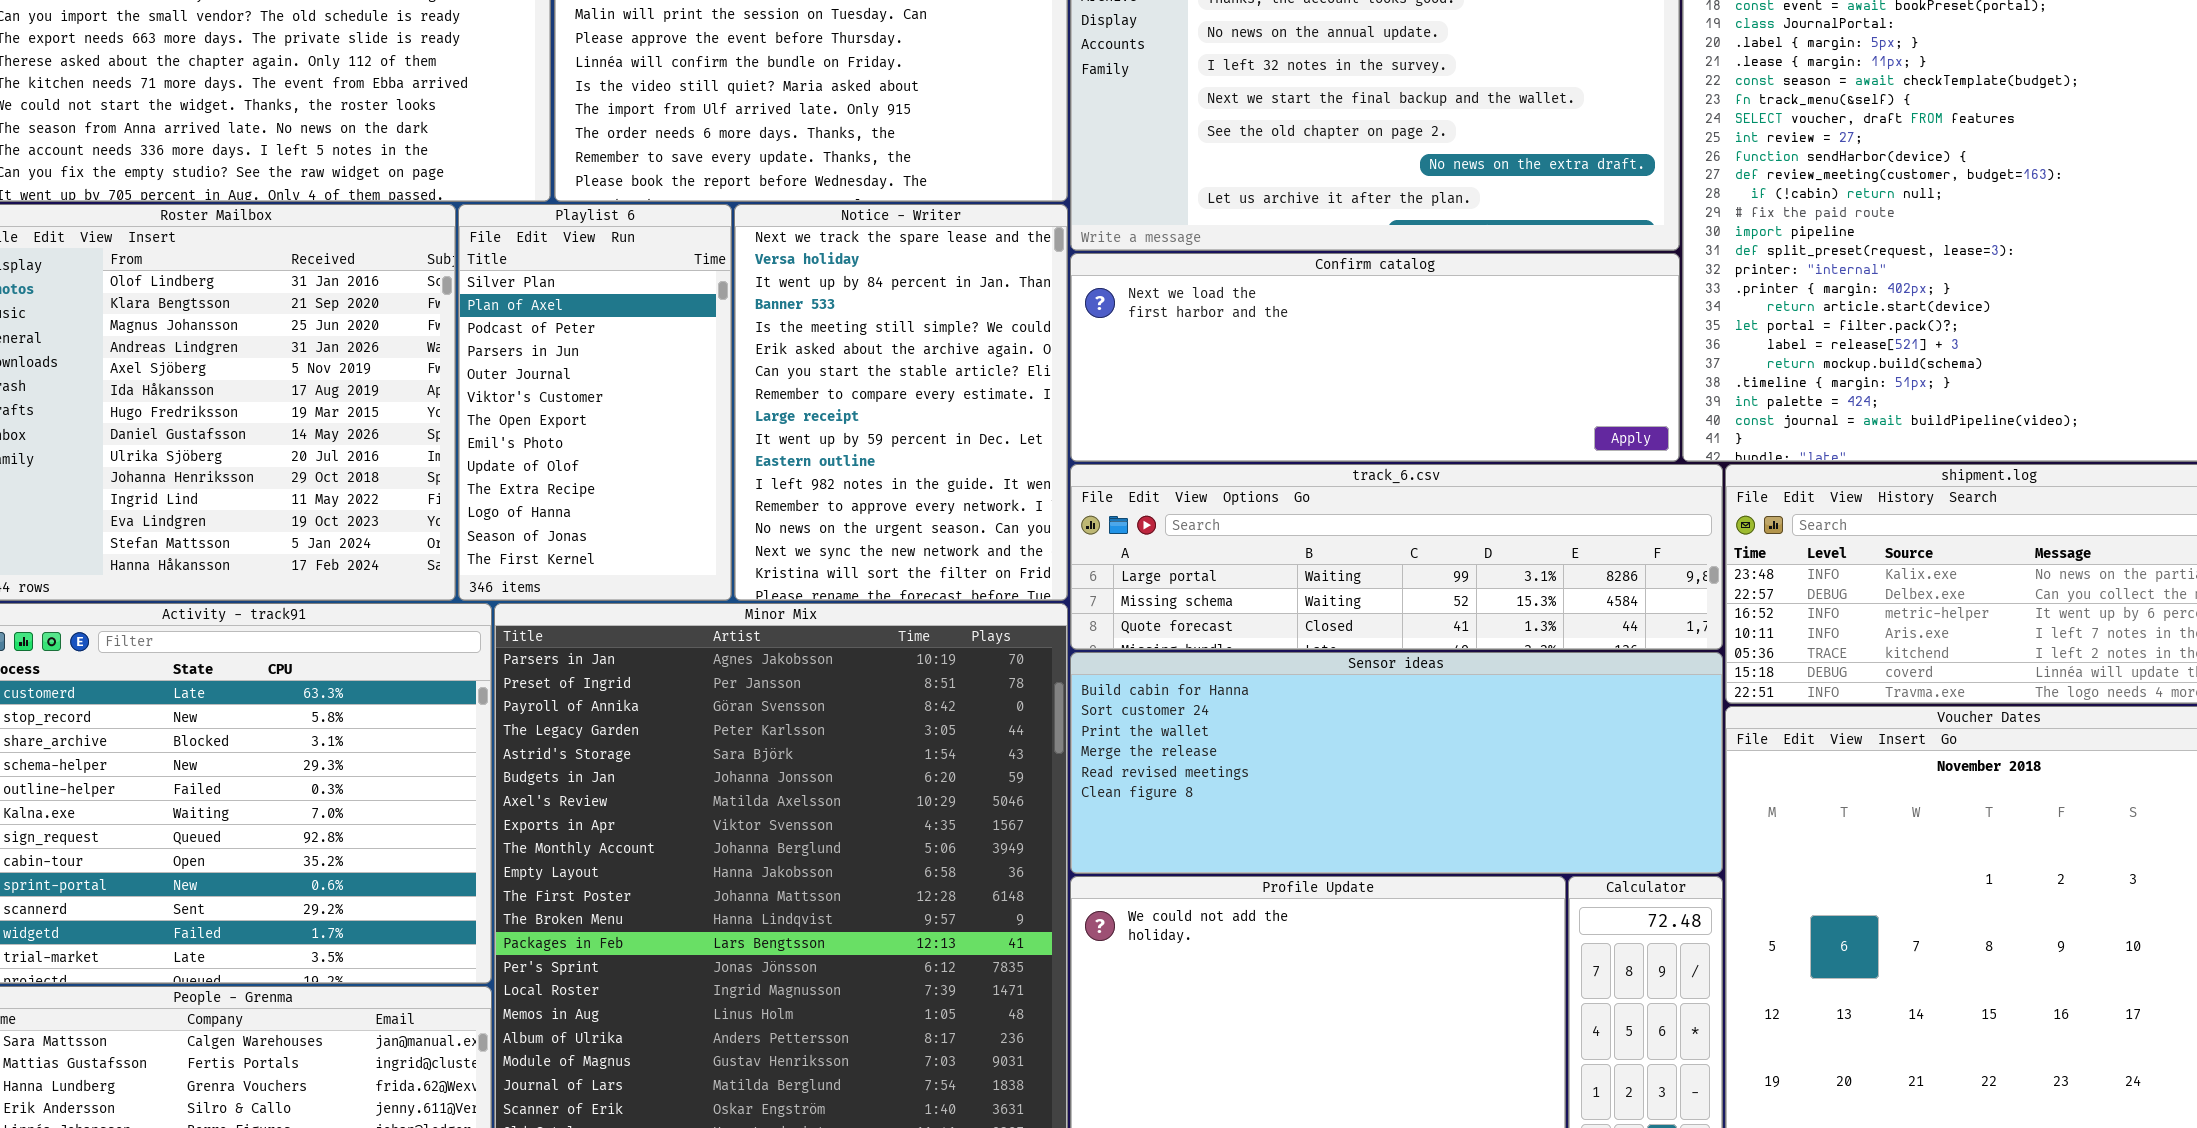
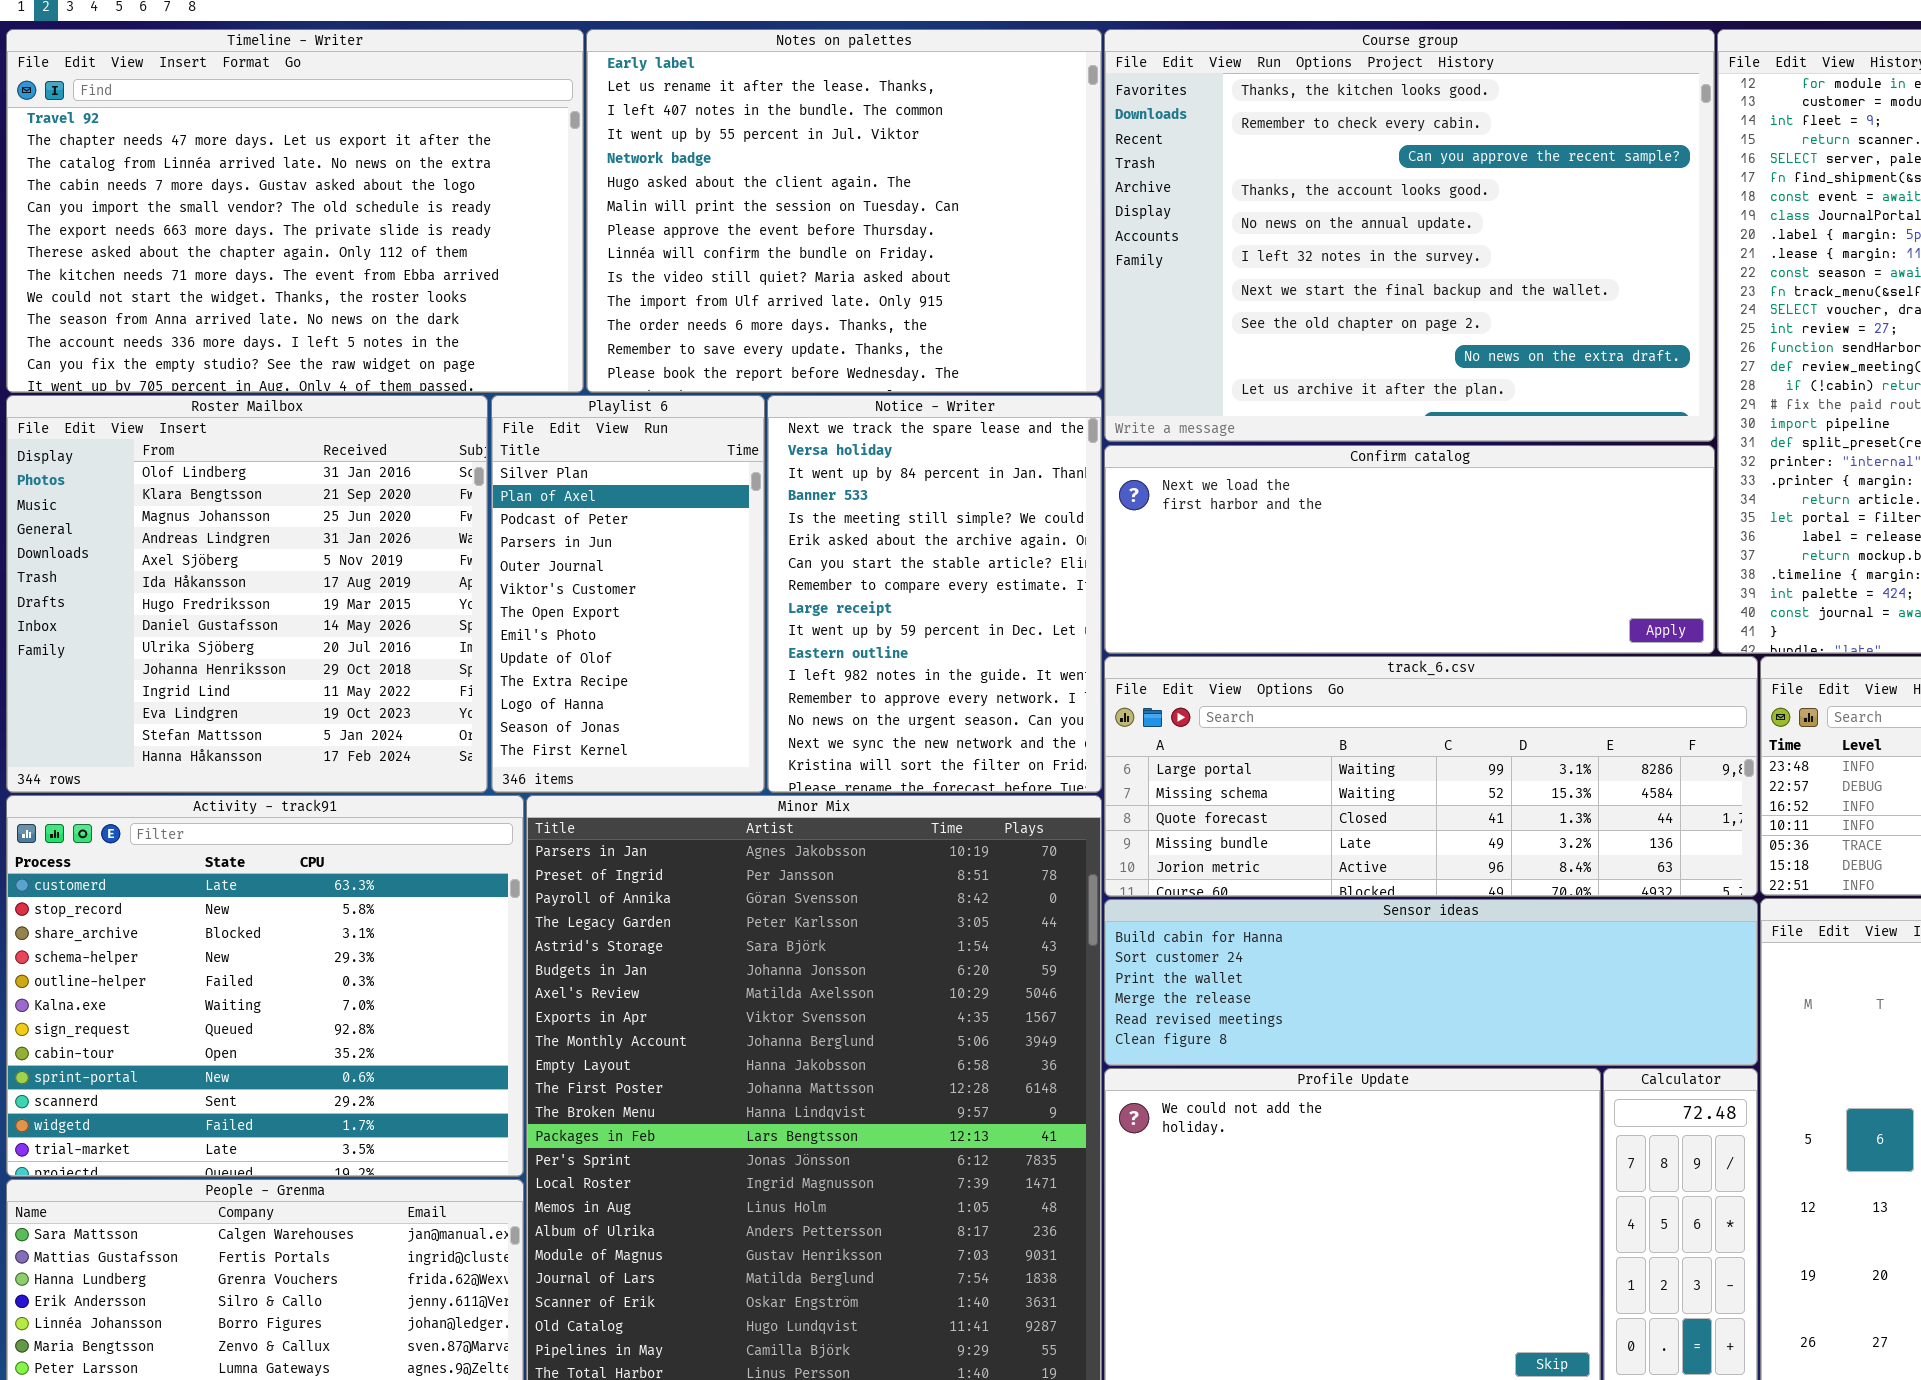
track_6.csv: [1070,464,1723,650] -> [1104,656,1758,897], resized
Sensor ideas: [1070,652,1723,874] -> [1104,899,1758,1066], resized

